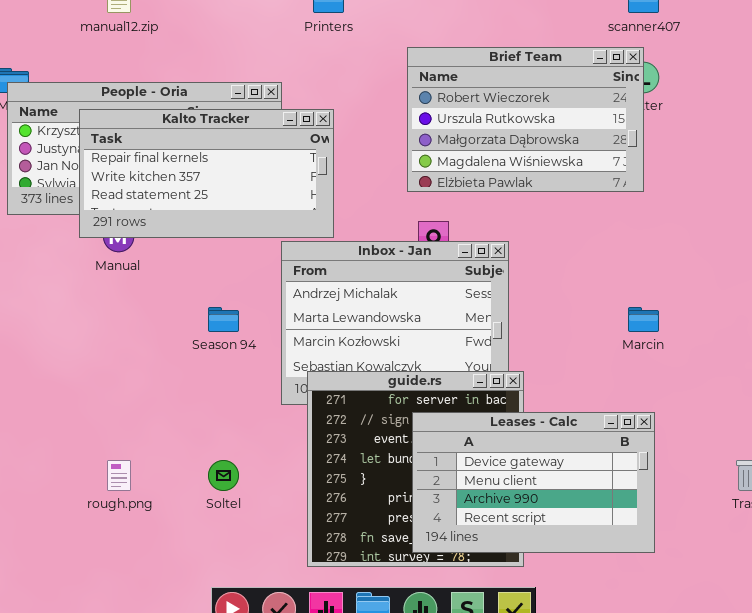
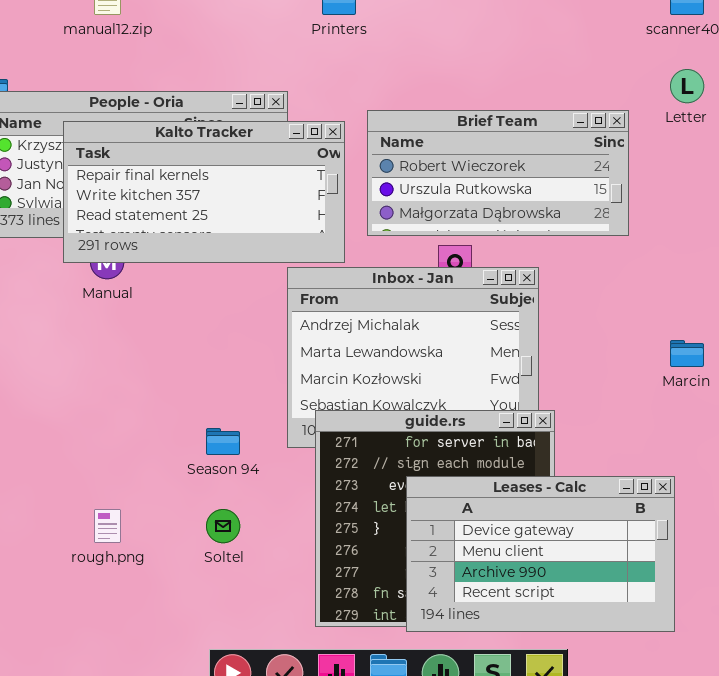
Brief Team: [407,47,644,192] -> [367,110,629,236], moved, resized
Season 94: [208,307,239,332] -> [206,428,240,455], moved
Leases - Calc: [412,412,655,553] -> [406,476,675,632], moved

